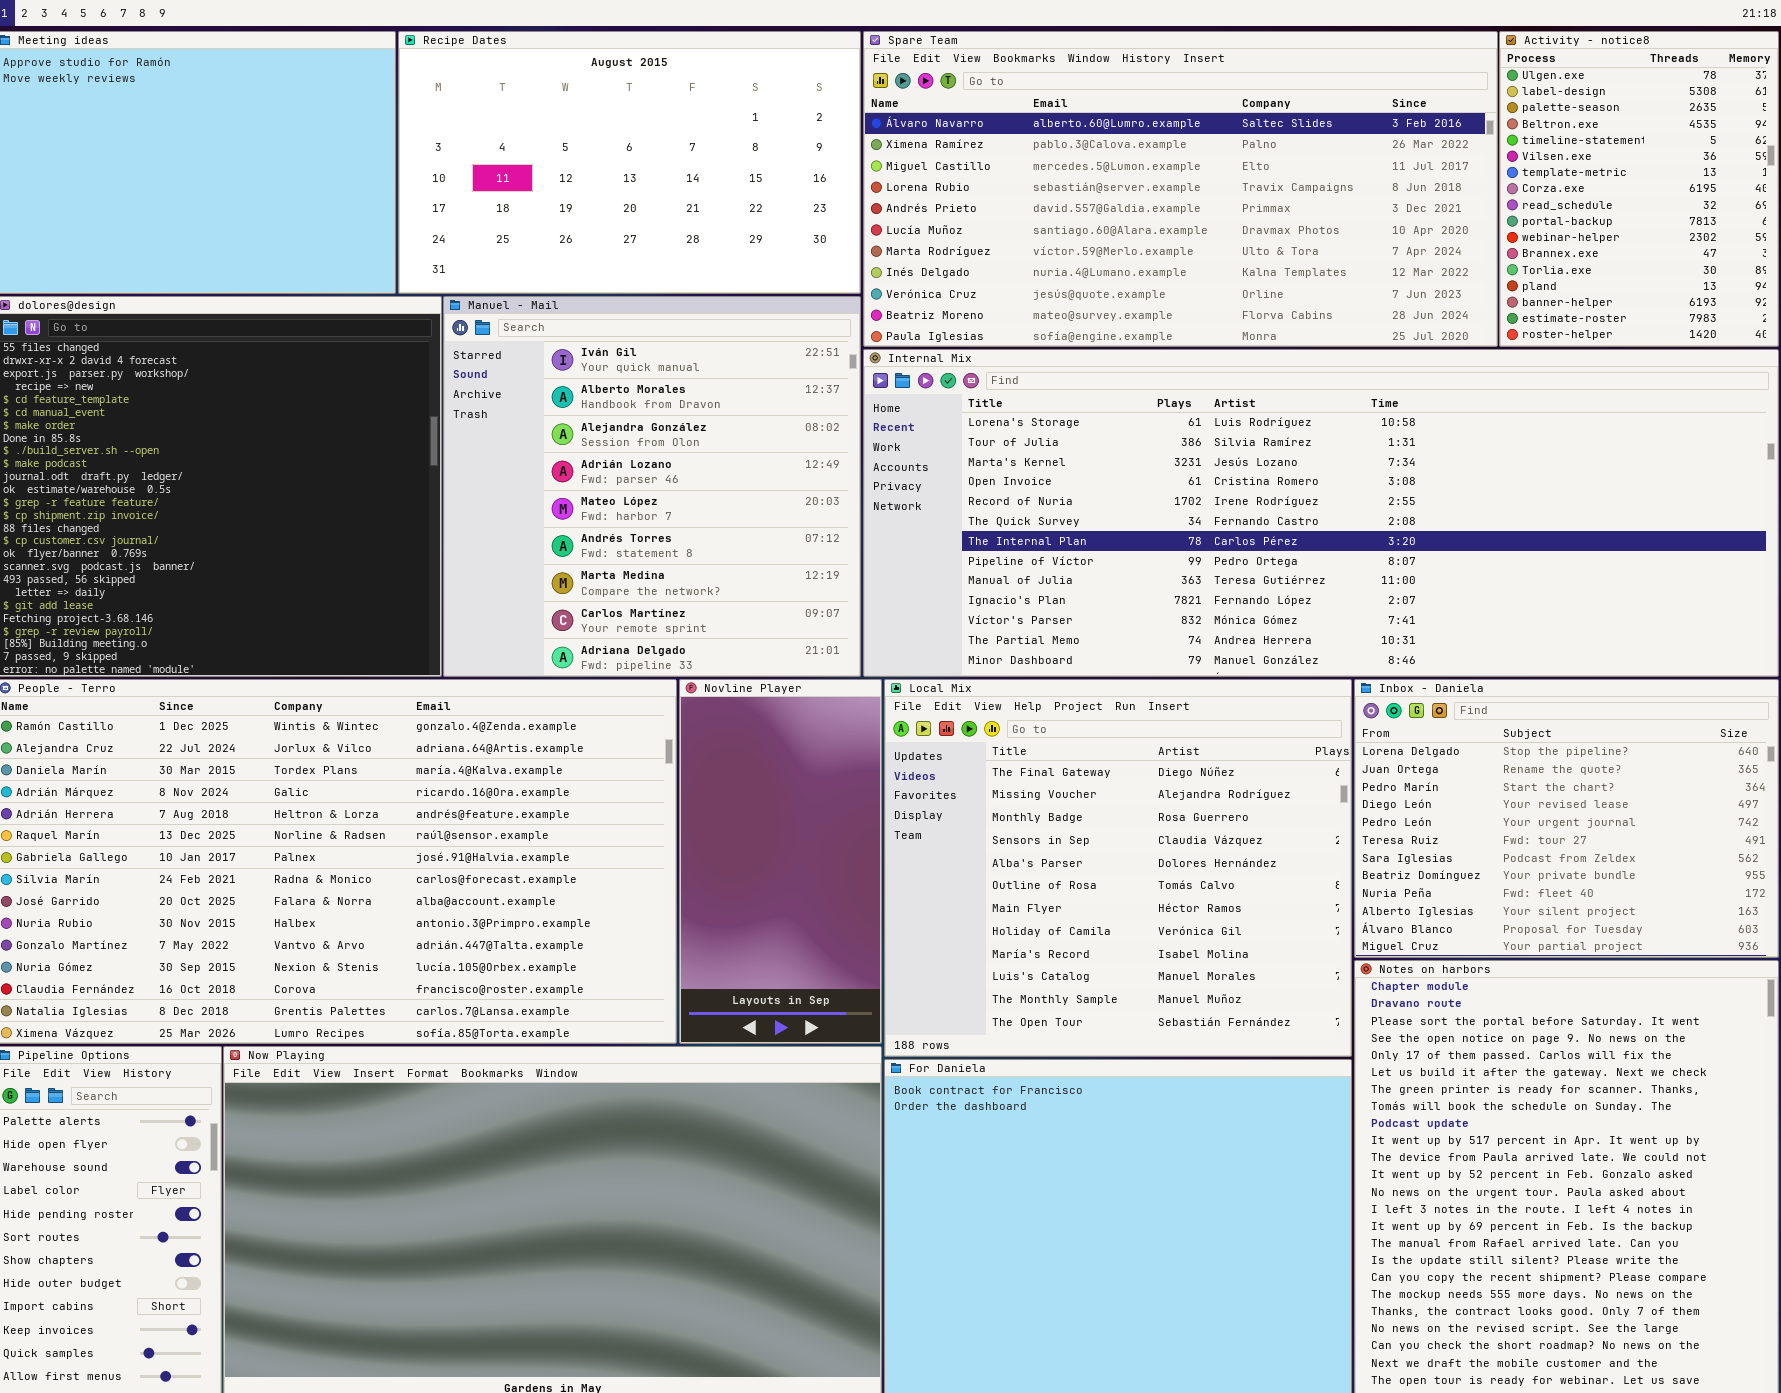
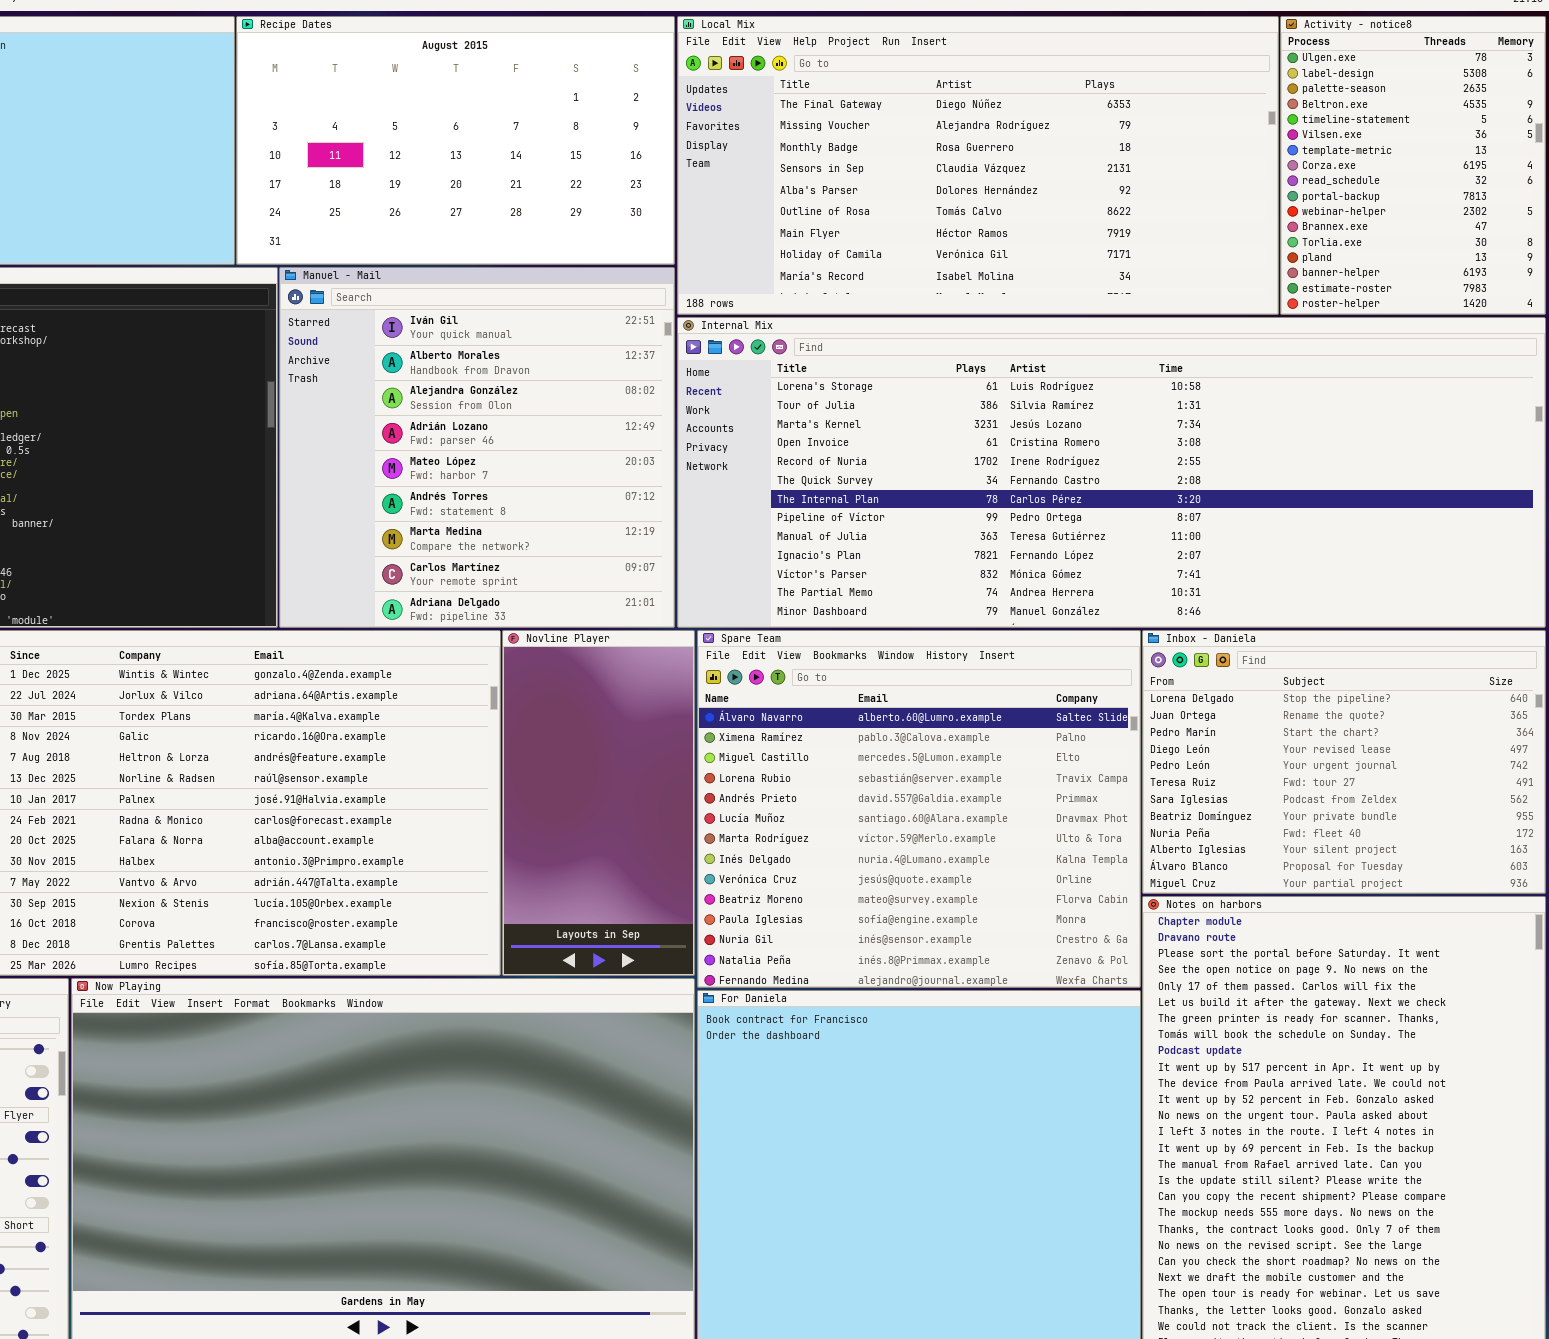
Spare Team: [863,31,1498,347] -> [697,630,1141,988], moved, resized
Local Mix: [884,679,1352,1057] -> [677,16,1279,315], moved, resized

